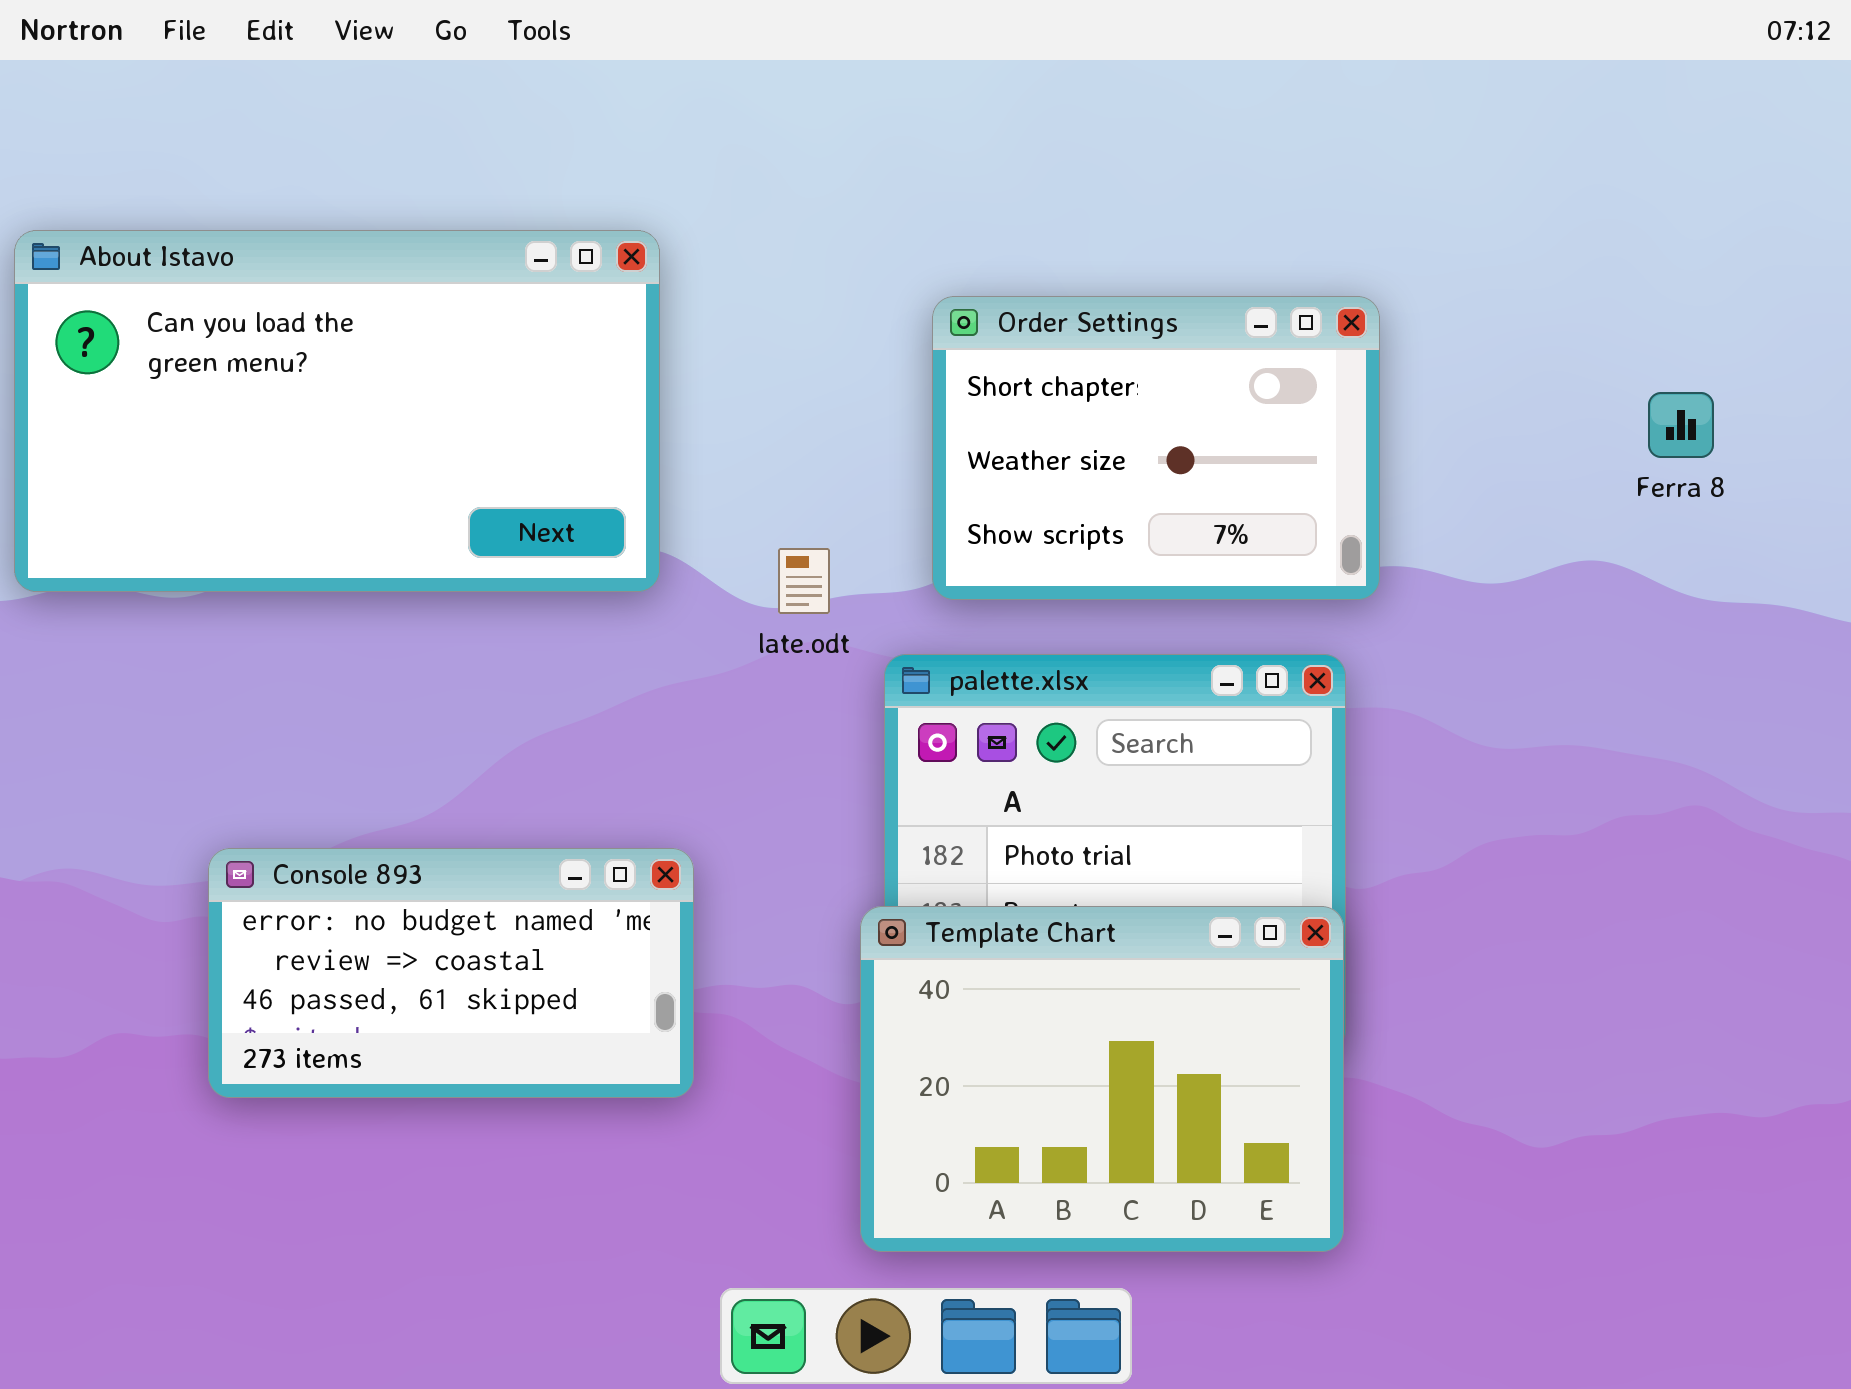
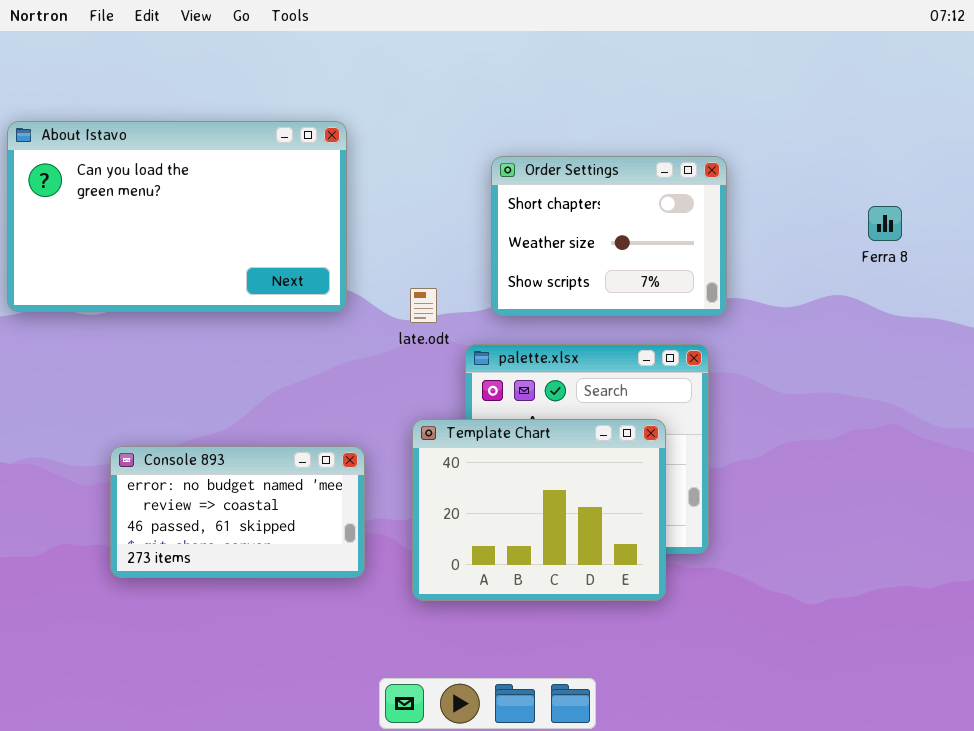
Template Chart: [860,906,1344,1252] -> [412,419,666,601], moved

